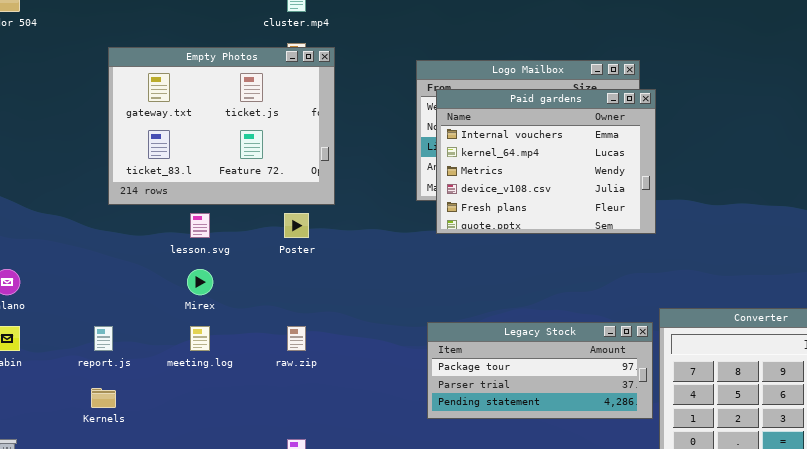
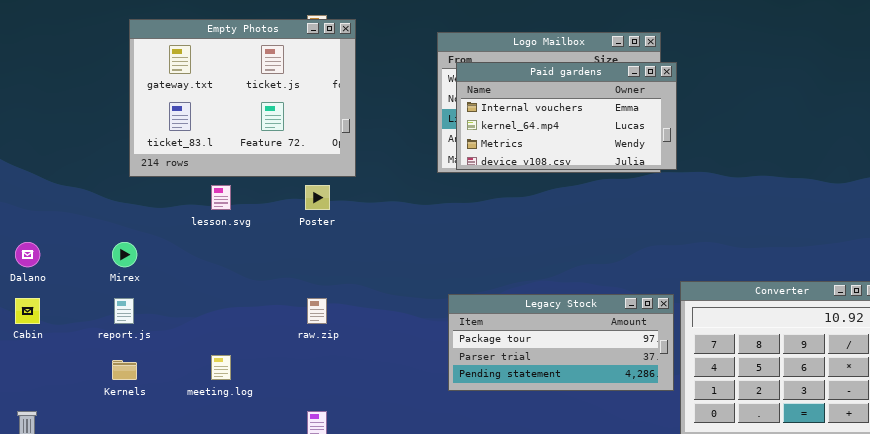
Paid gardens: [436,89,656,234] -> [456,62,677,170], resized
Mirex: [187,269,213,295] -> [112,242,137,267], moved
meeting.log: [190,326,210,351] -> [211,355,231,380], moved

